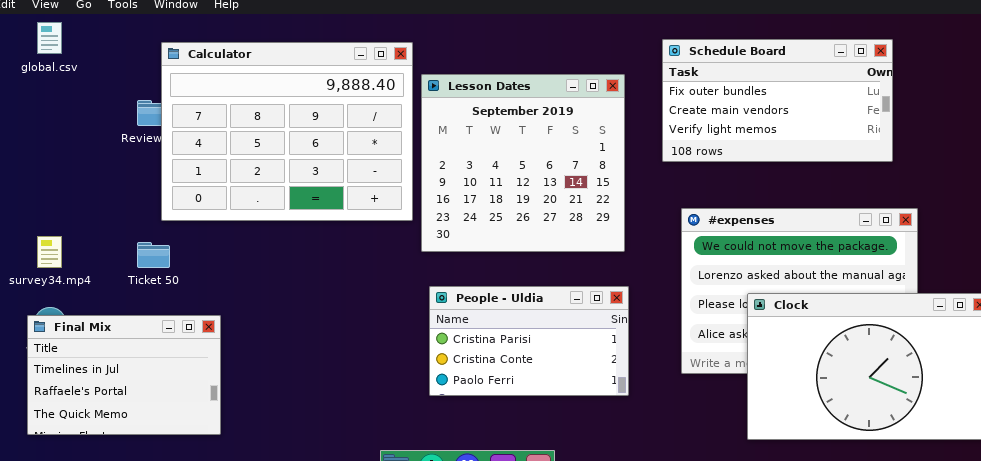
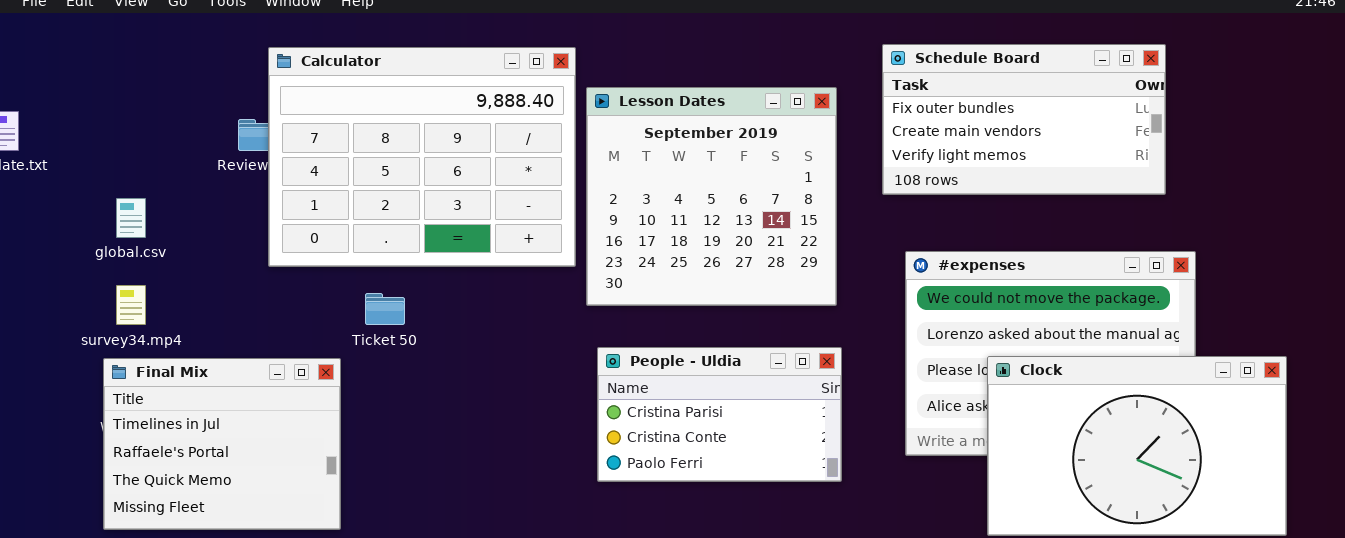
global.csv: [37,22,62,54] -> [116,198,146,238], moved
Ticket 50: [137,242,170,268] -> [365,293,405,325], moved
Final Mix: [27,315,221,435] -> [103,358,341,530], resized

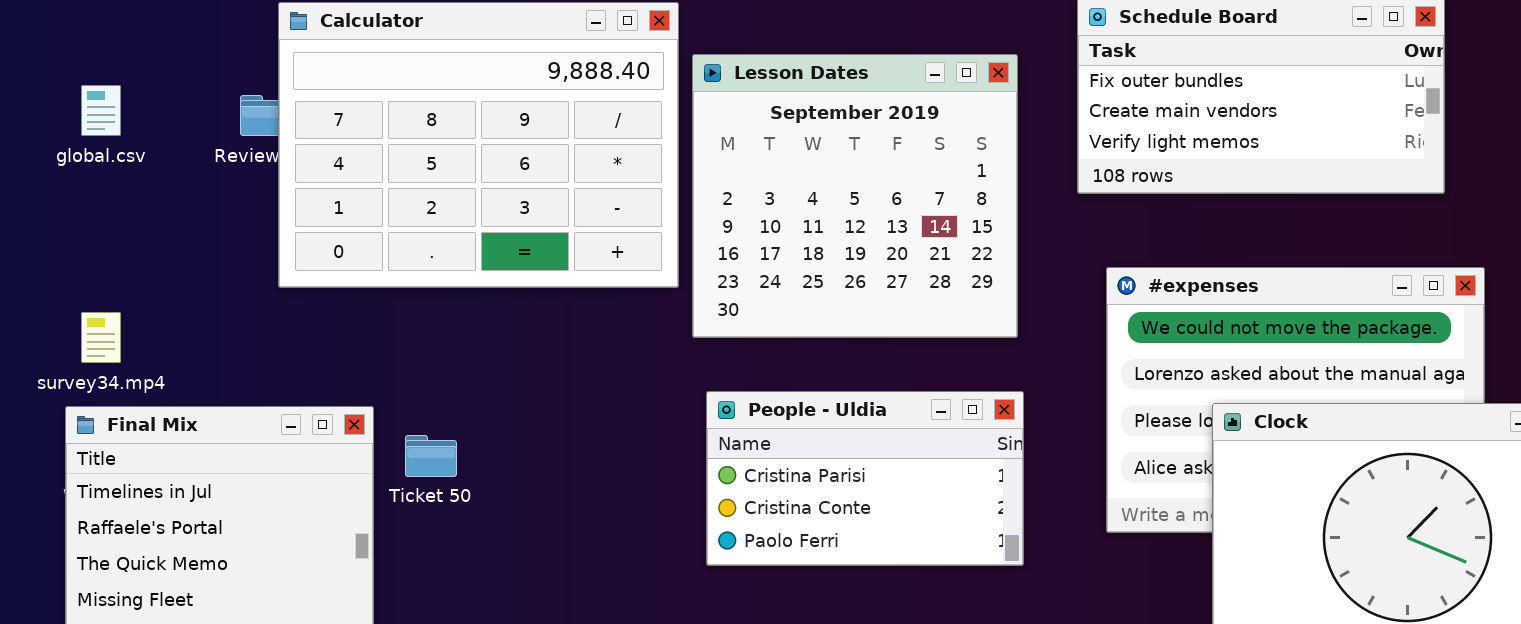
global.csv: [116,198,146,238] -> [81,85,121,136], moved
Ticket 50: [365,293,405,325] -> [405,435,457,477], moved

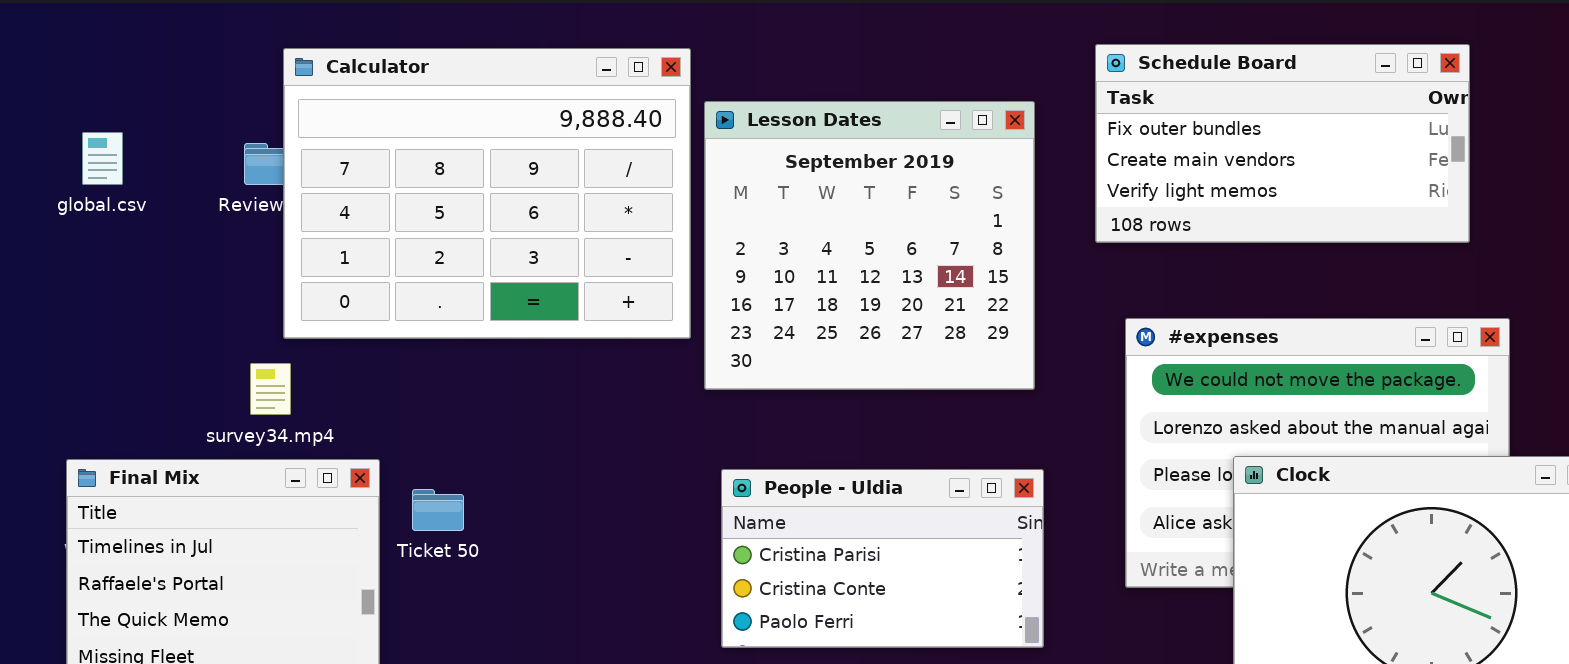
survey34.mp4: [81,312,121,363] -> [250,363,291,415], moved
People - Uldia: [706,391,1024,566] -> [721,469,1044,648], moved

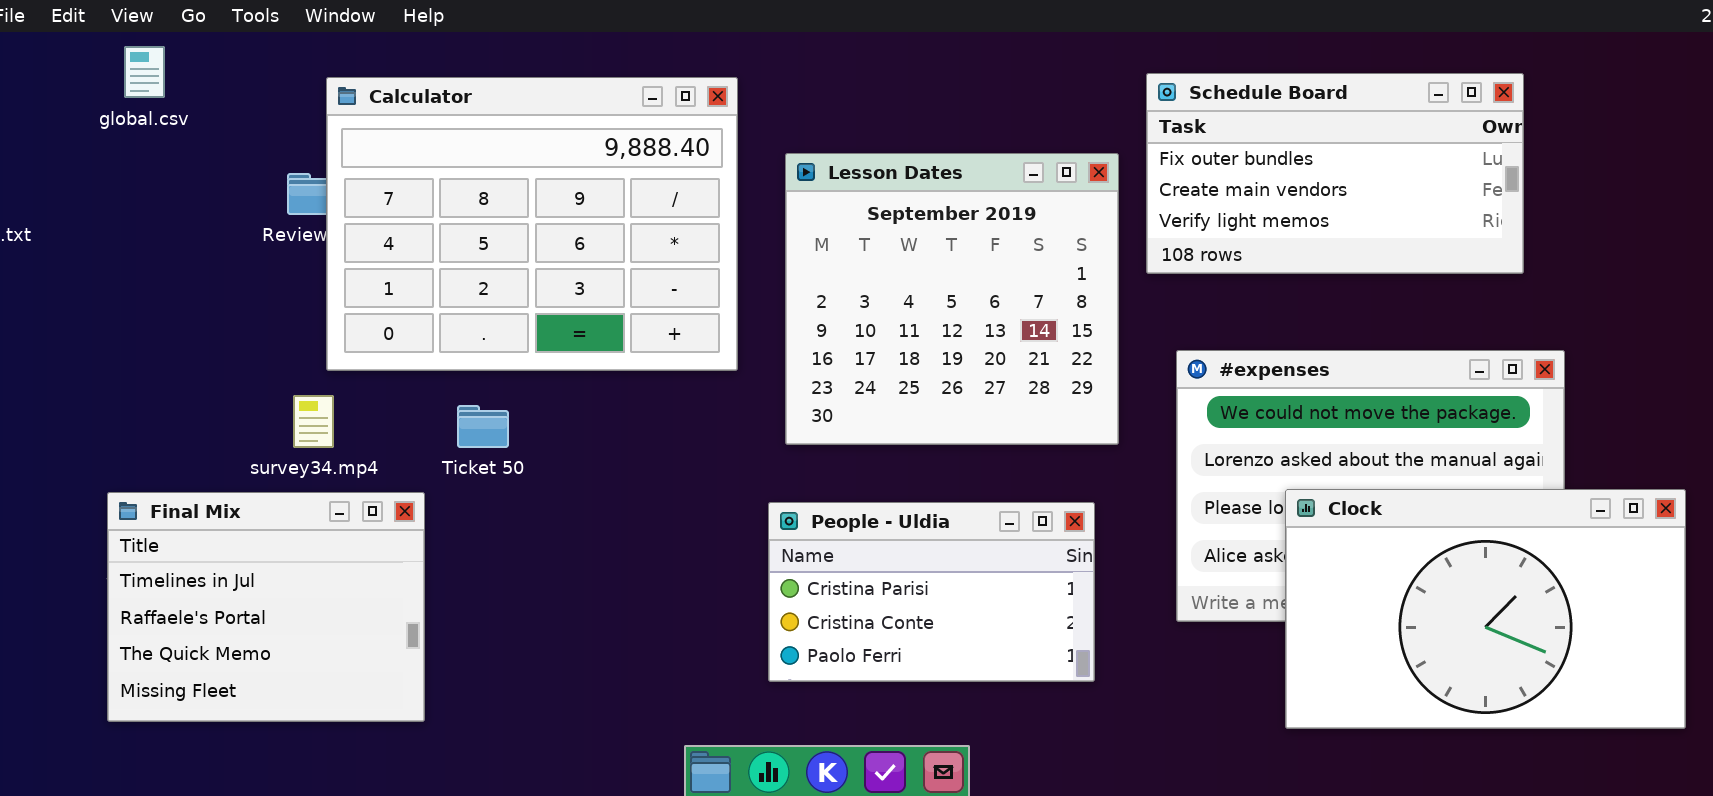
Lesson Dates: [704,101,1035,390] -> [785,153,1119,445], moved
global.csv: [82,132,123,185] -> [124,46,165,98], moved
Ticket 50: [412,489,464,531] -> [457,405,509,448], moved

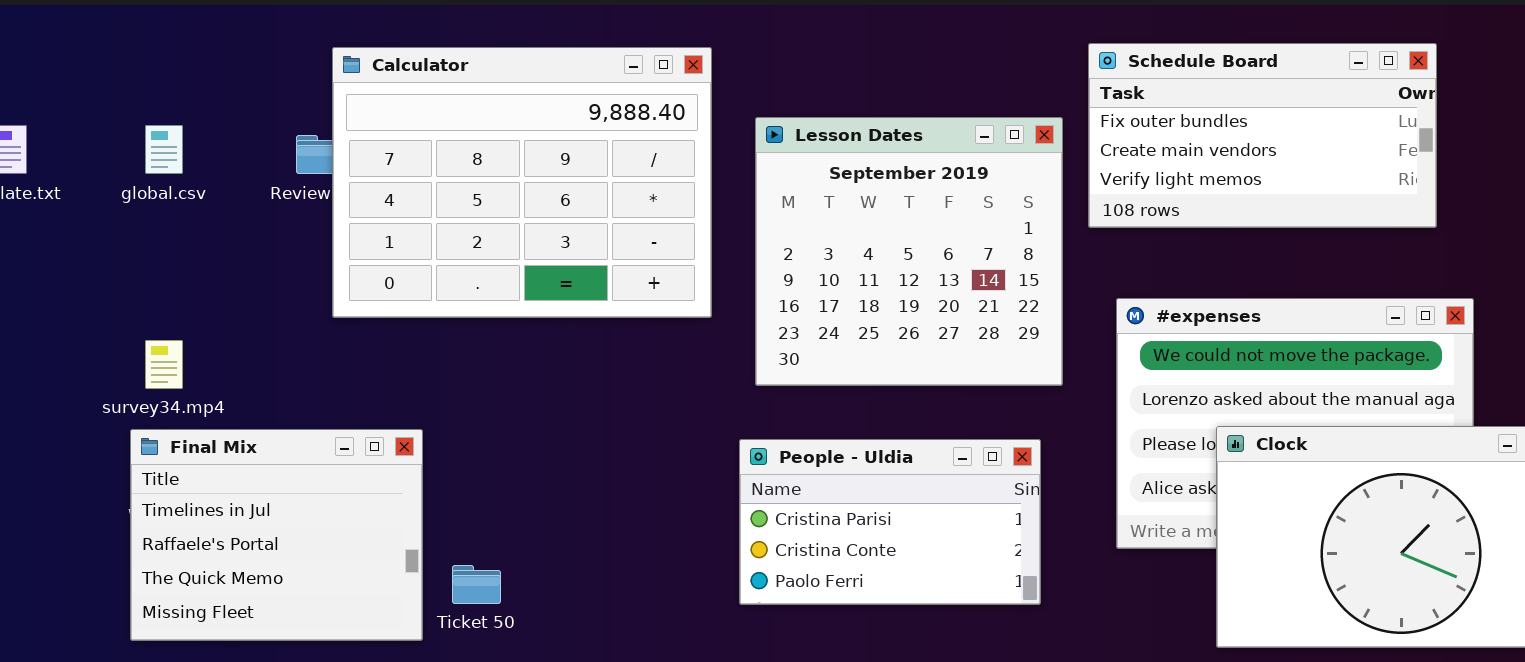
global.csv: [124,46,165,98] -> [145,125,183,174], moved
survey34.mp4: [293,395,334,448] -> [145,340,183,389], moved
Ticket 50: [457,405,509,448] -> [452,565,501,604], moved

